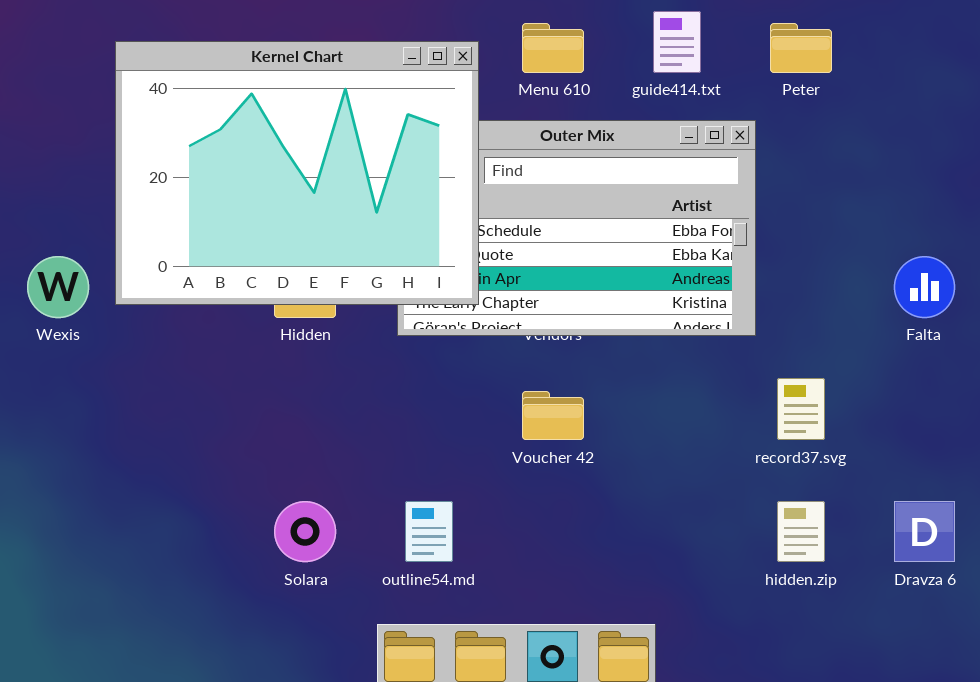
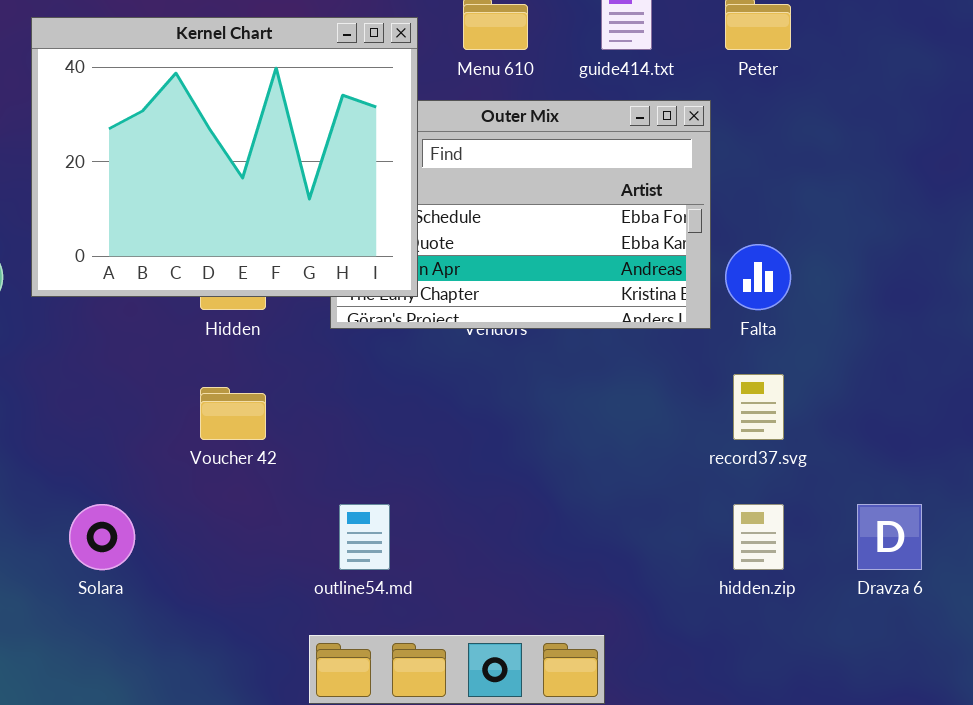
Falta: [894,256,955,318] -> [725,244,791,310], moved
Voucher 42: [522,391,584,440] -> [200,387,266,440], moved
Solara: [274,501,336,562] -> [69,504,135,570], moved

